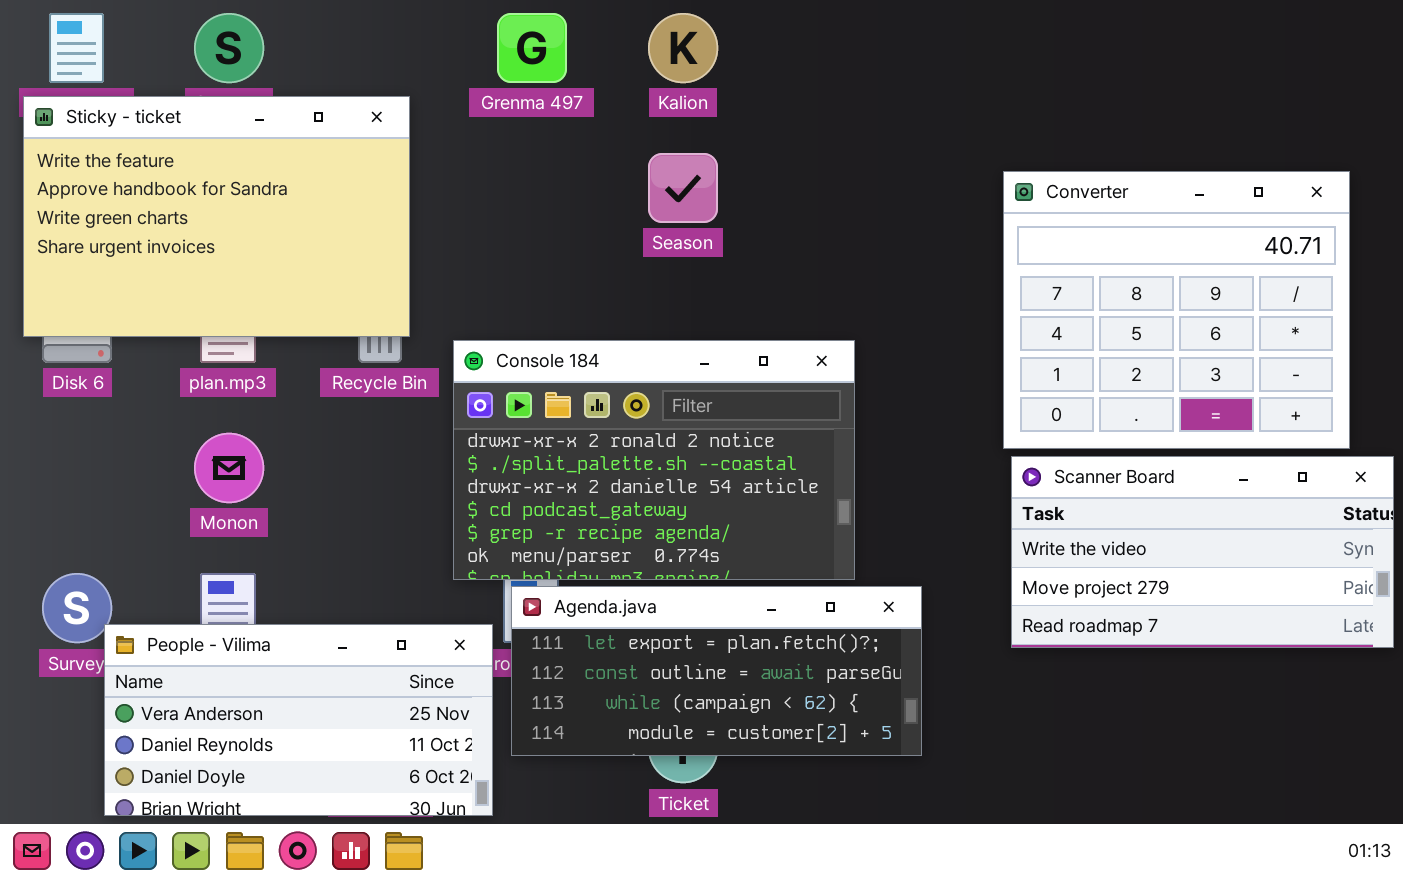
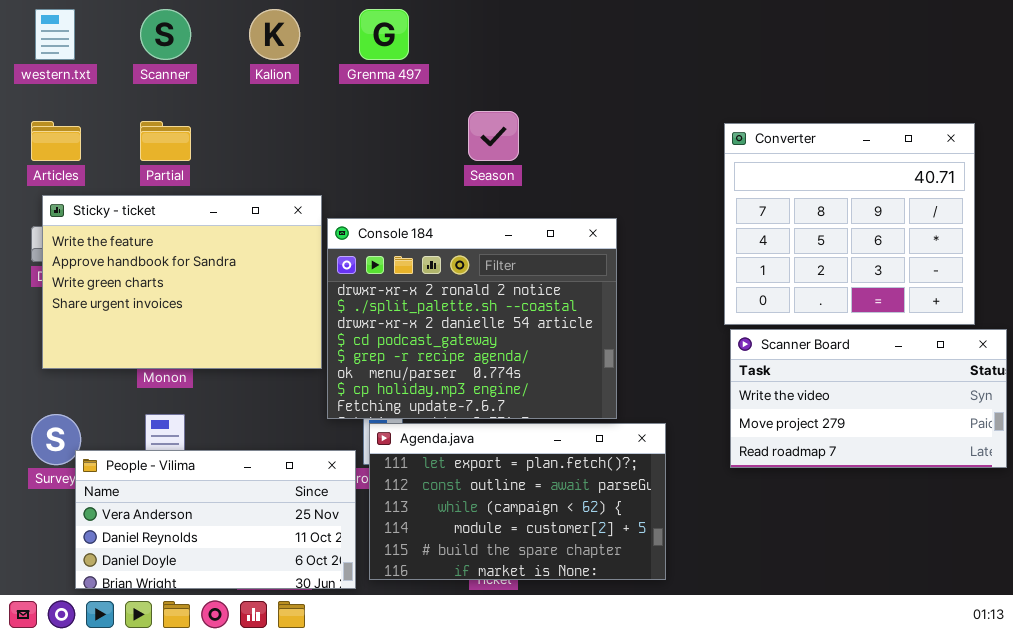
Kalion: [648,13,718,83] -> [249,9,300,60], moved
Sticky - ticket: [23,96,410,337] -> [42,195,322,369], moved
Console 184: [453,340,855,580] -> [327,218,617,419], resized
Agenda.java: [511,586,922,756] -> [369,423,666,580], resized

